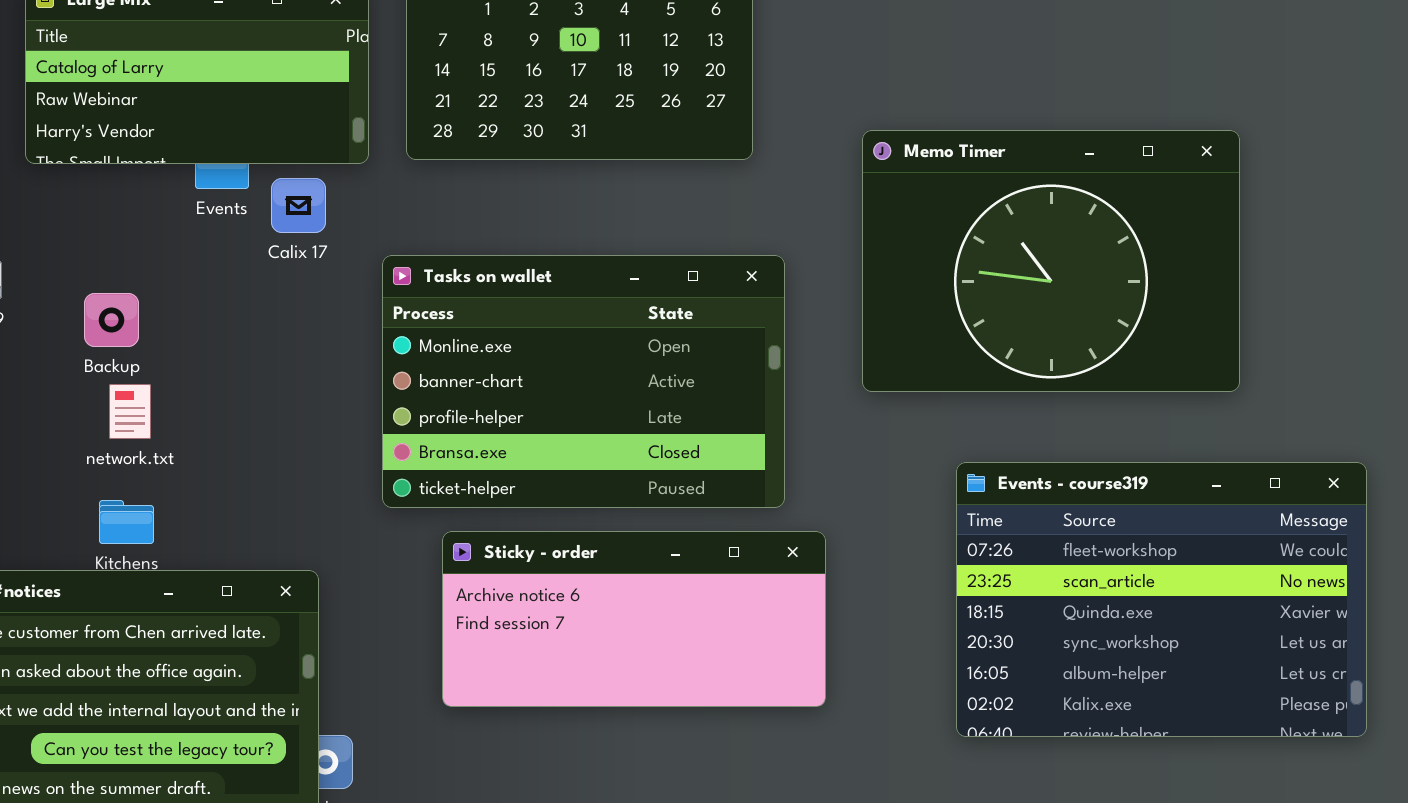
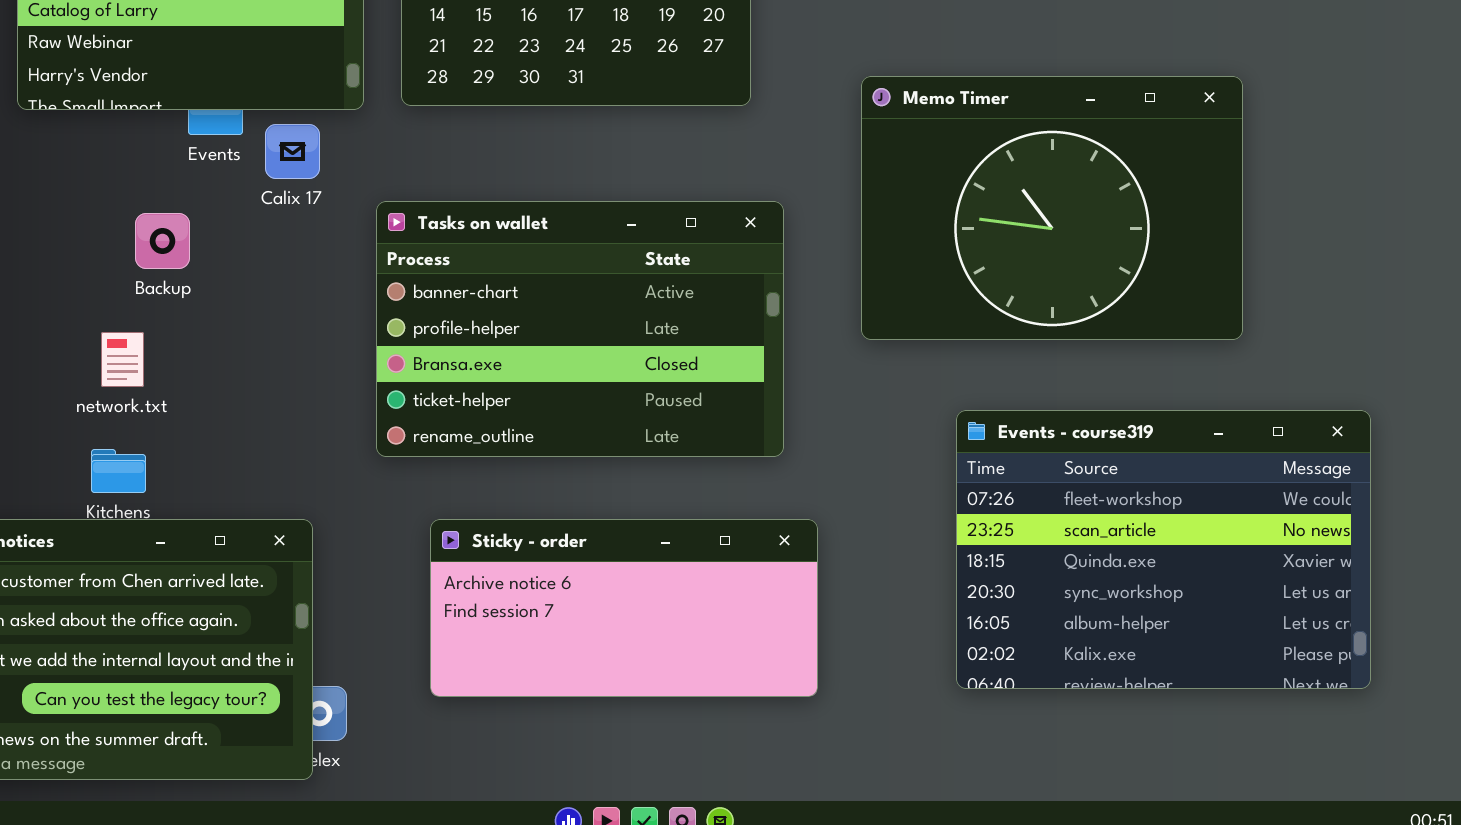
Tasks on wallet: [382,255,785,508] -> [376,201,784,457], scrolled down 1 row
Backup: [84,293,139,347] -> [135,213,190,269], moved
Sticky - order: [442,531,826,707] -> [430,519,818,697], moved

